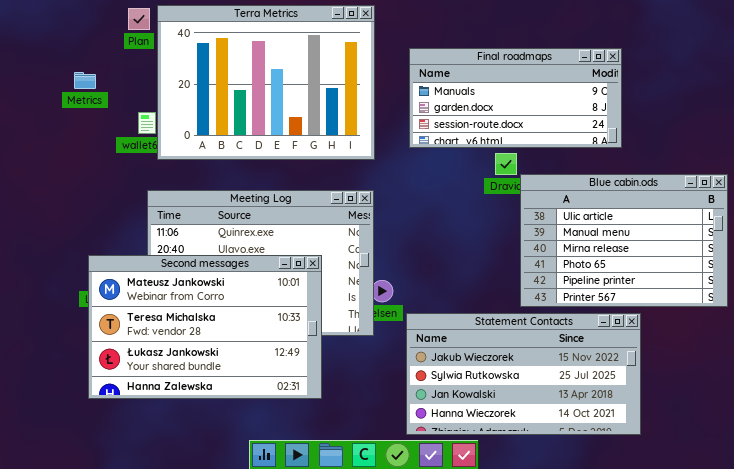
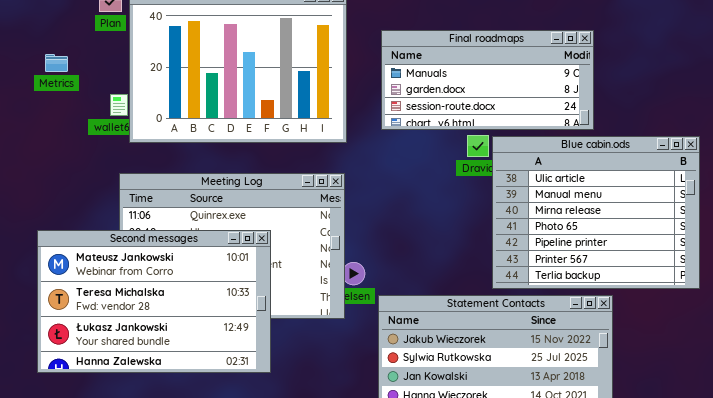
Blue cabin.ods: [520,174,728,307] -> [492,136,700,289], resized
Second messages: [88,255,322,399] -> [37,230,271,373], moved

